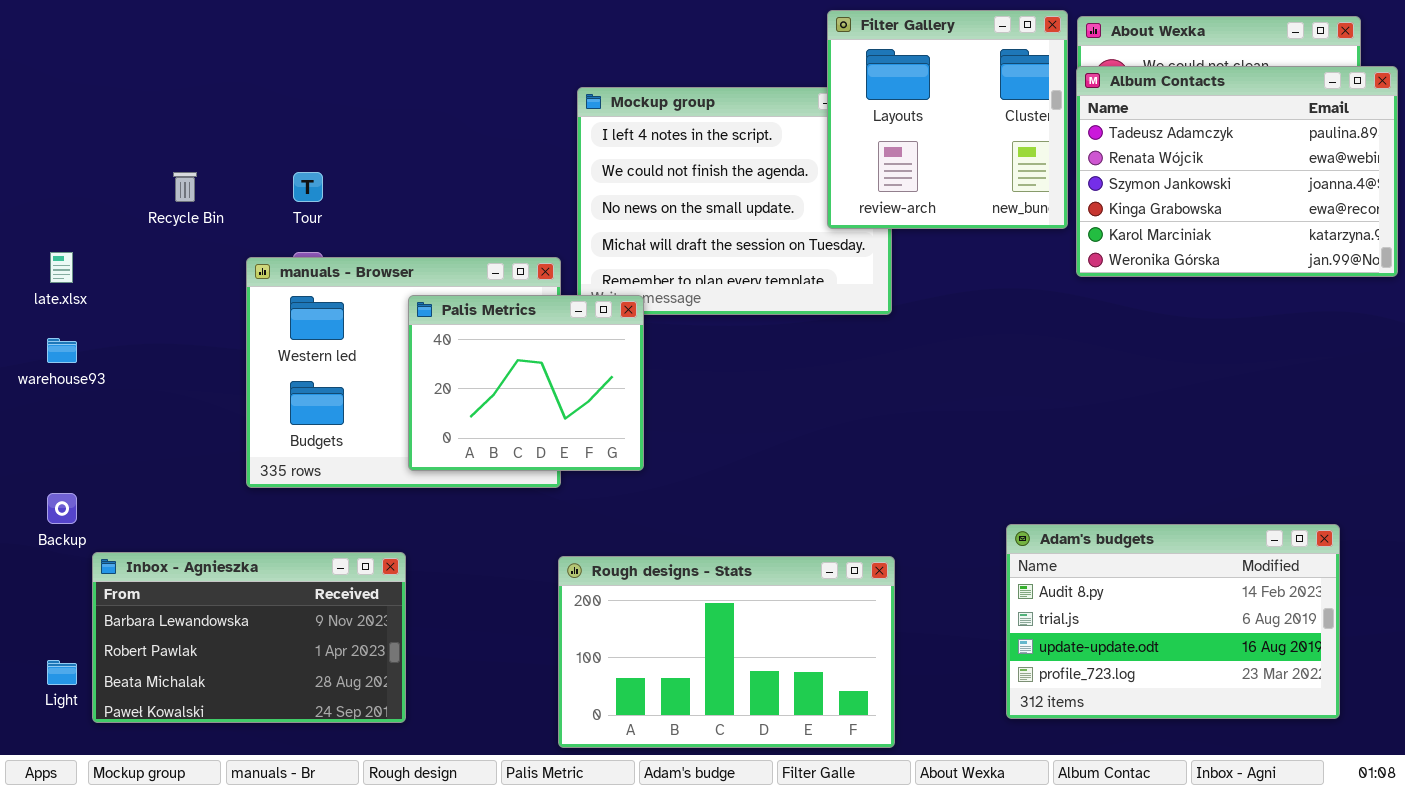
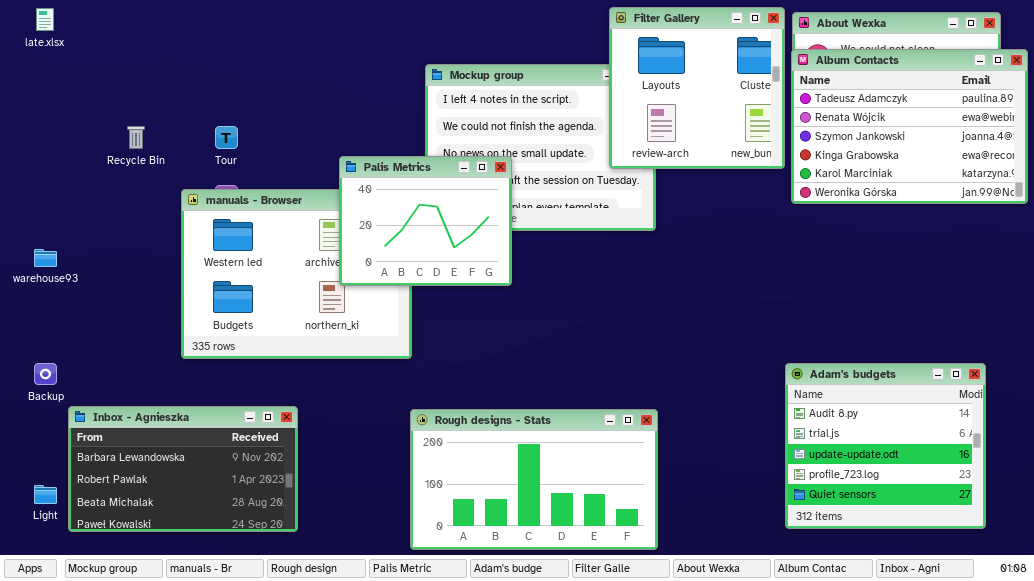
late.xlsx: [50,252,73,283] -> [36,8,54,31], moved
Palis Metrics: [408,295,644,471] -> [339,156,512,286], moved
Adam's budgets: [1006,524,1340,719] -> [785,363,986,529], resized

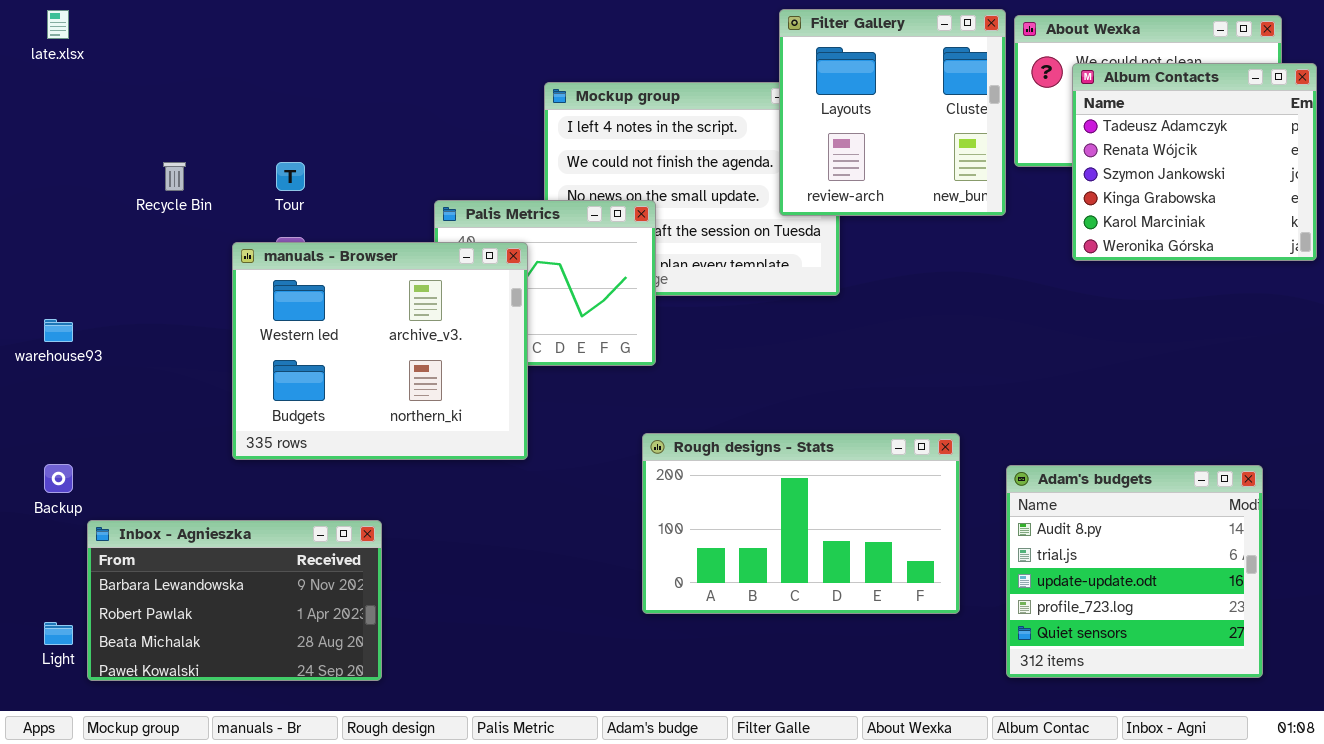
Album Contacts: [791,49,1028,204] -> [1072,63,1317,261], resized
manuals - Browser: [181,189,412,359] -> [232,242,528,460], raised
Rough designs - Stats: [410,409,658,550] -> [642,433,960,614], moved

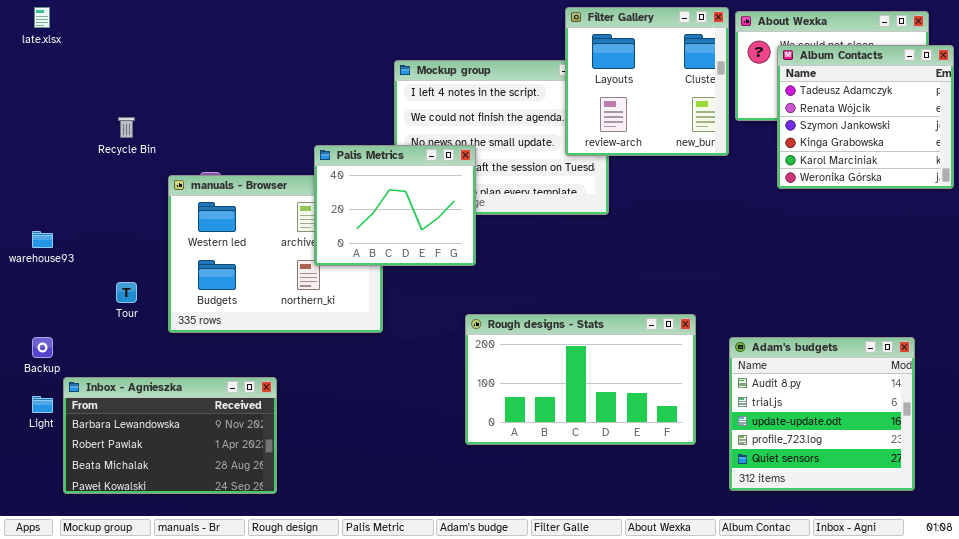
Tour: [276,162,305,191] -> [116,282,137,303], moved
Palis Metrics: [434,200,656,366] -> [314,145,476,266], raised
Light: [44,622,73,645] -> [32,396,53,413], moved

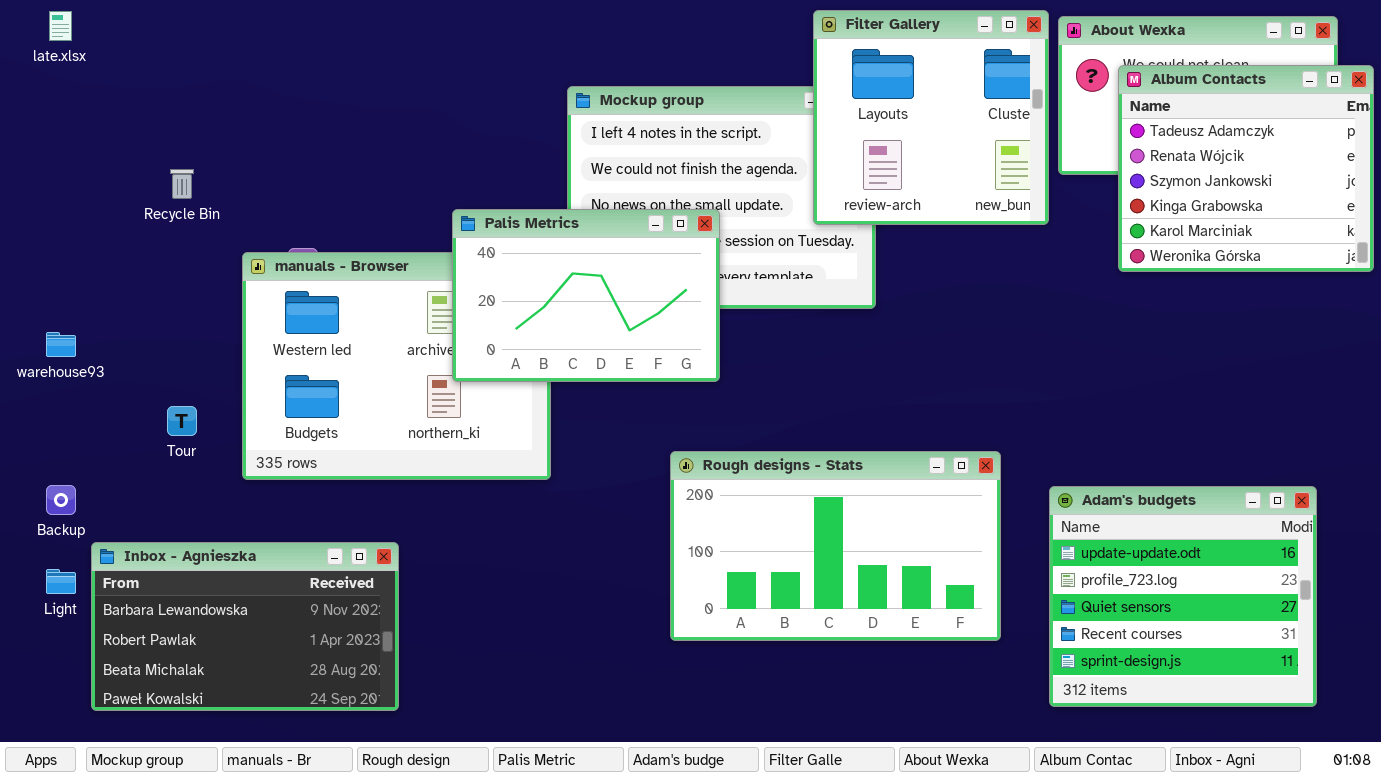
Palis Metrics: [314,145,476,266] -> [452,209,720,382], resized
Adam's budgets: [729,337,915,491] -> [1049,486,1317,707], scrolled down 2 rows

